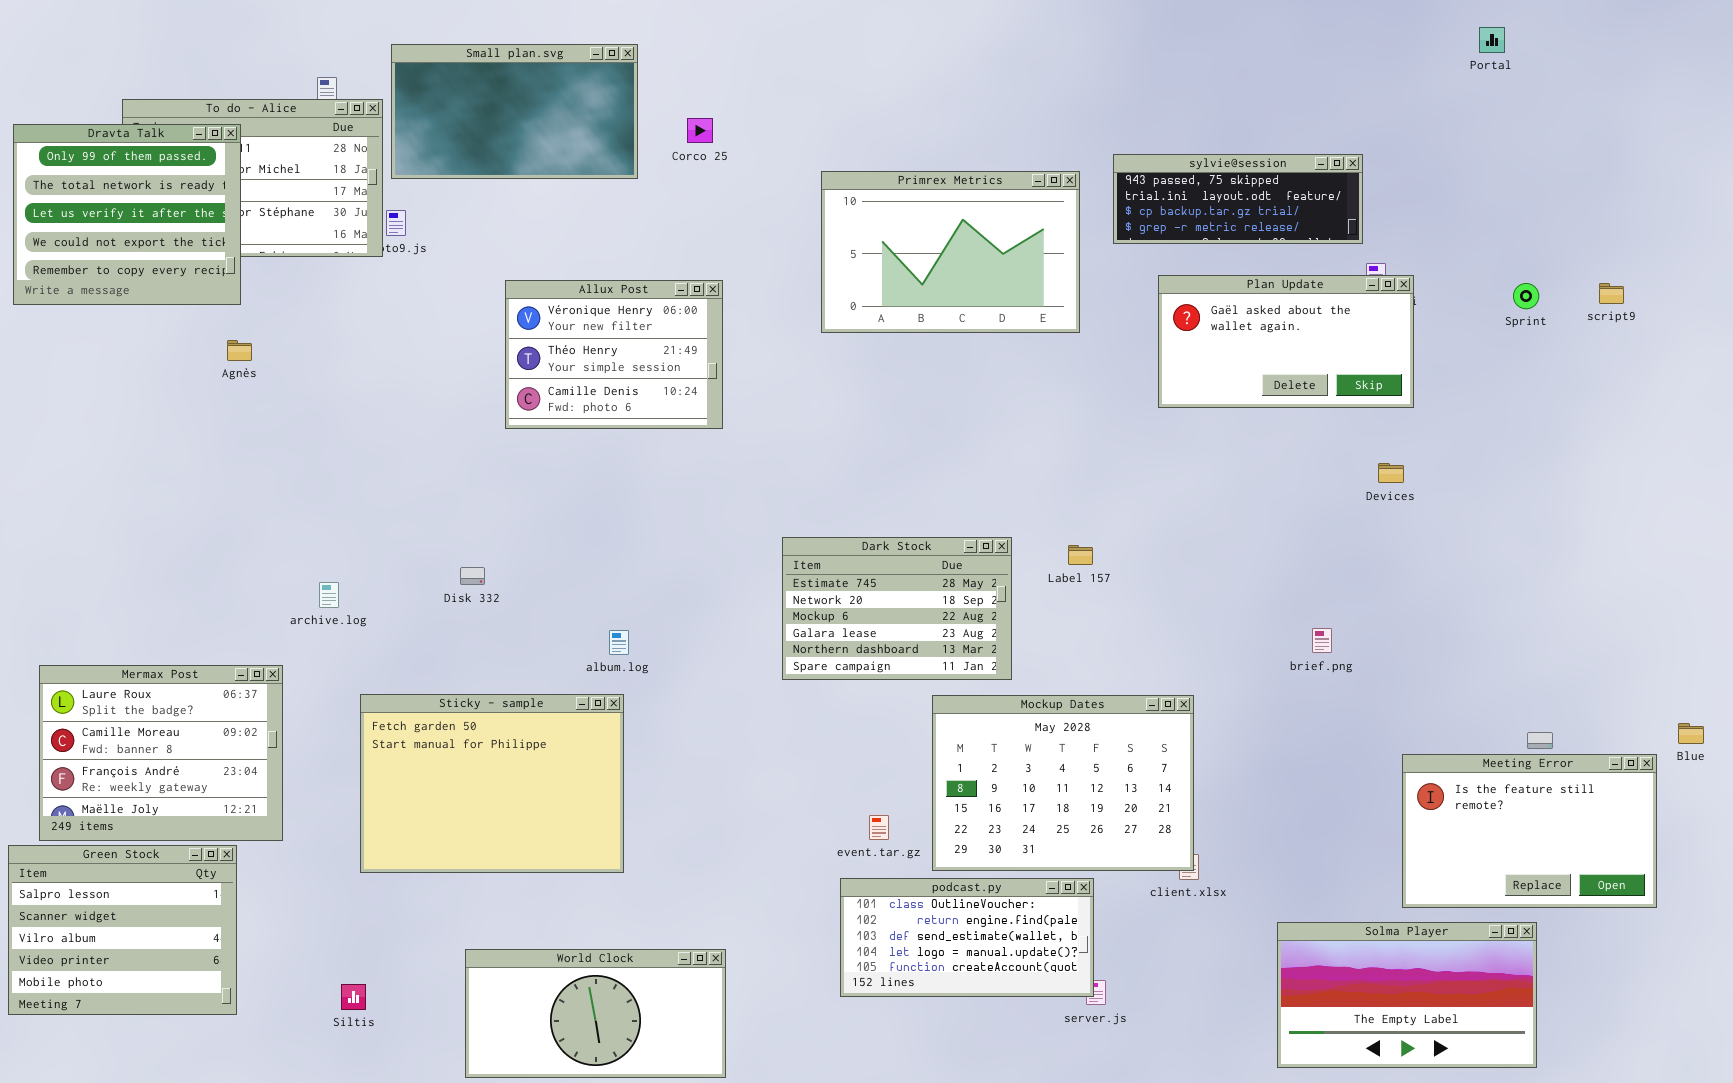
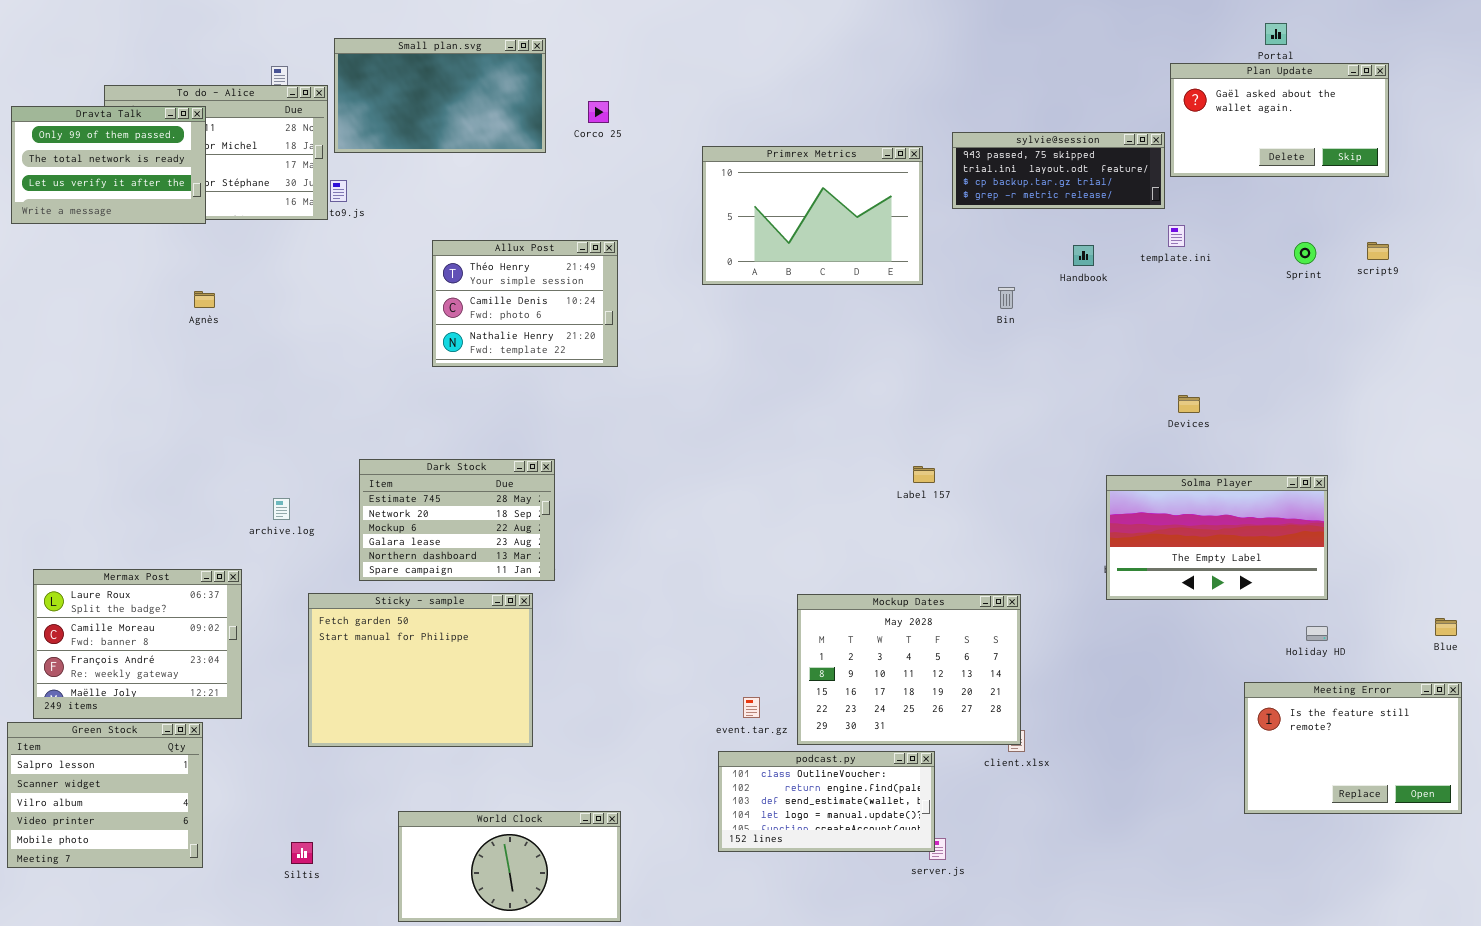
Dravta Talk: [13,124,241,305] -> [11,106,206,224], resized
Plan Update: [1158,275,1414,408] -> [1170,63,1389,177], moved
Allux Post: [505,280,723,429] -> [432,240,618,367], scrolled down 1 row
Dark Stock: [782,537,1012,680] -> [359,459,555,581], moved
Meeting Error: [1402,754,1657,908] -> [1244,682,1462,814], moved
Solma Player: [1277,922,1537,1068] -> [1106,475,1328,600], moved

